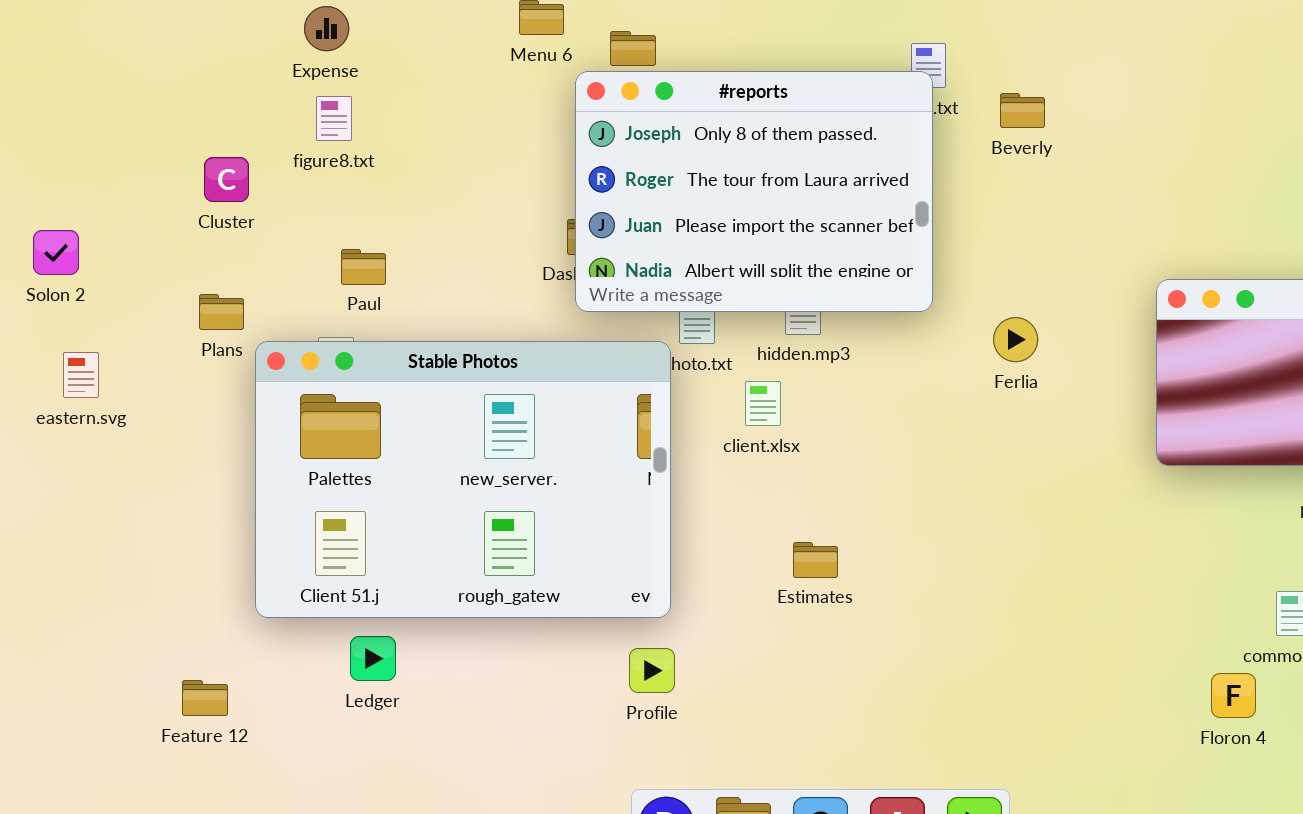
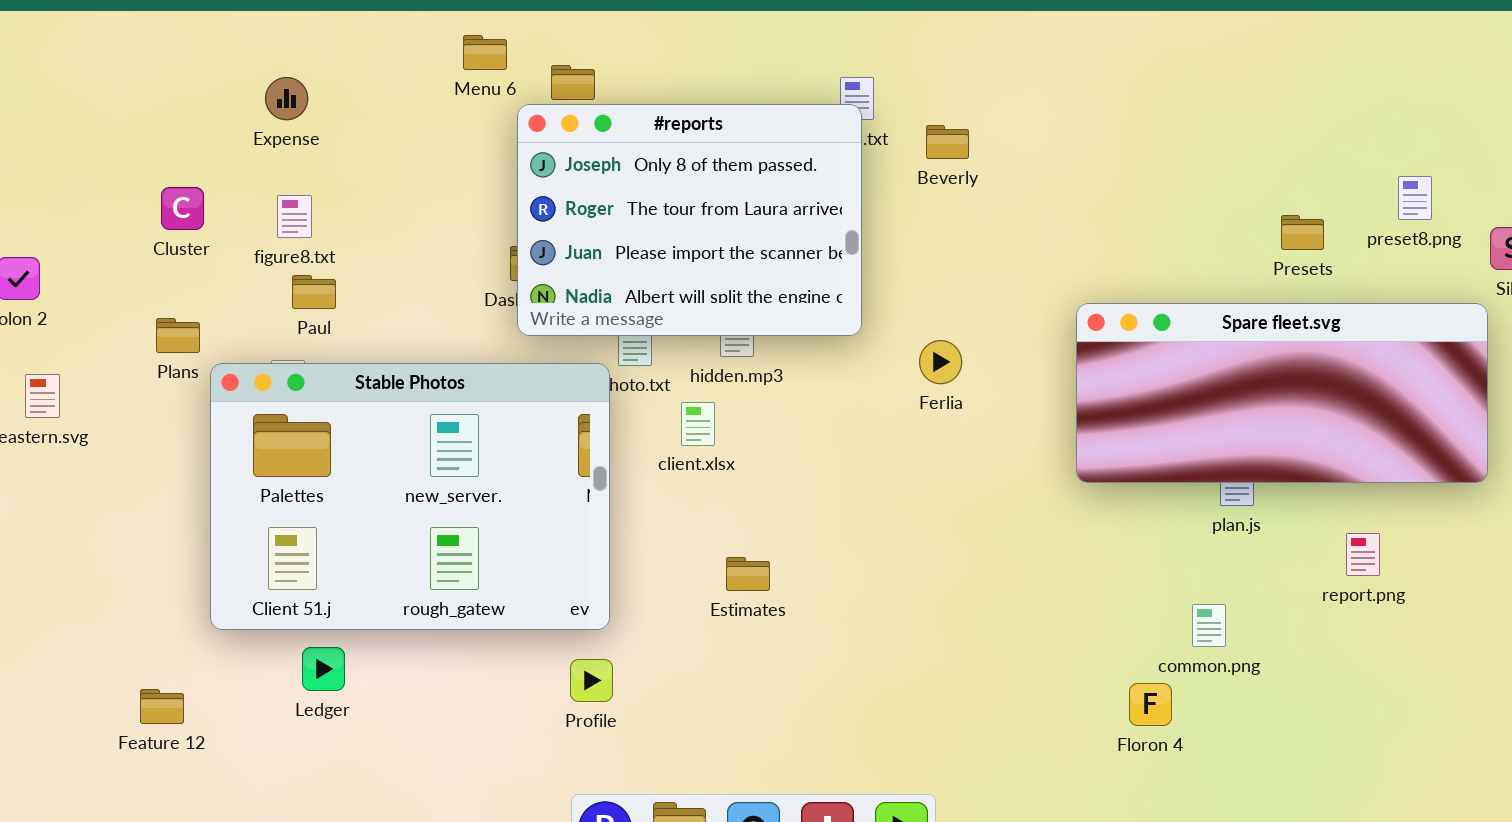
Expense: [304,6,349,51] -> [265,77,308,120], moved
figure8.txt: [316,96,352,141] -> [277,195,312,238], moved

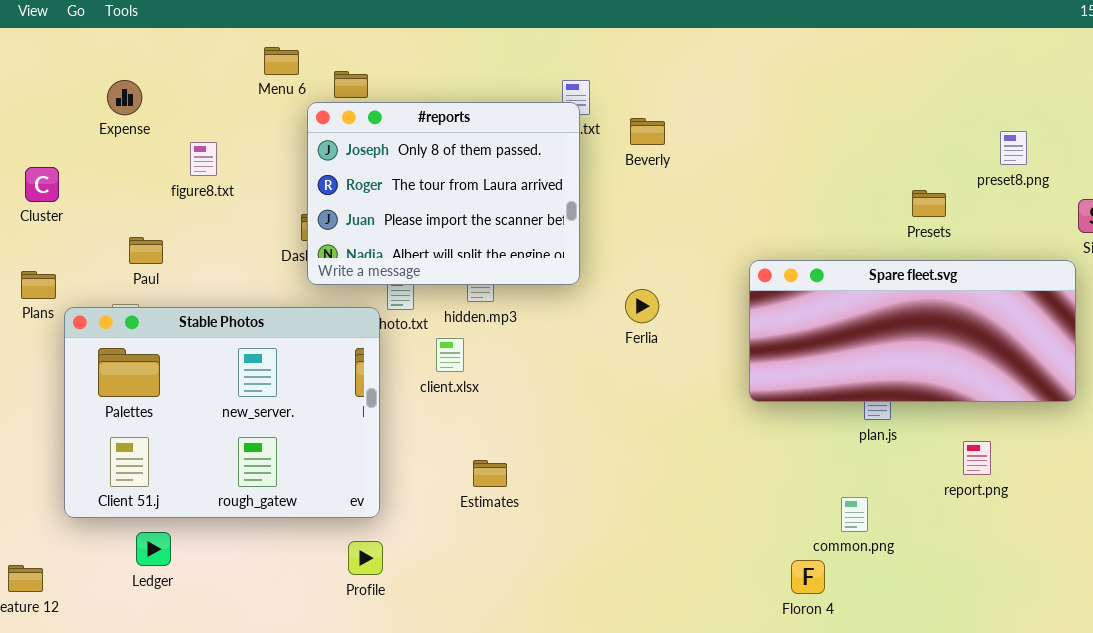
preset8.png: [1398,176,1432,220] -> [1000,131,1027,165], moved
figure8.txt: [277,195,312,238] -> [190,142,217,176], moved

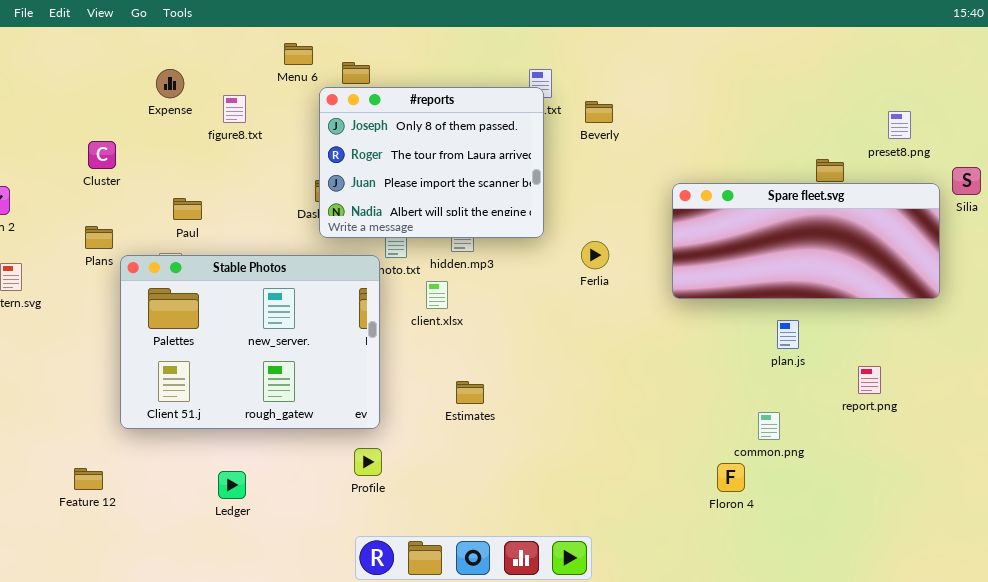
figure8.txt: [190,142,217,176] -> [223,95,246,123], moved
Spare fleet.svg: [749,260,1076,402] -> [672,183,940,299], moved
Ledger: [136,532,171,566] -> [218,471,246,499], moved

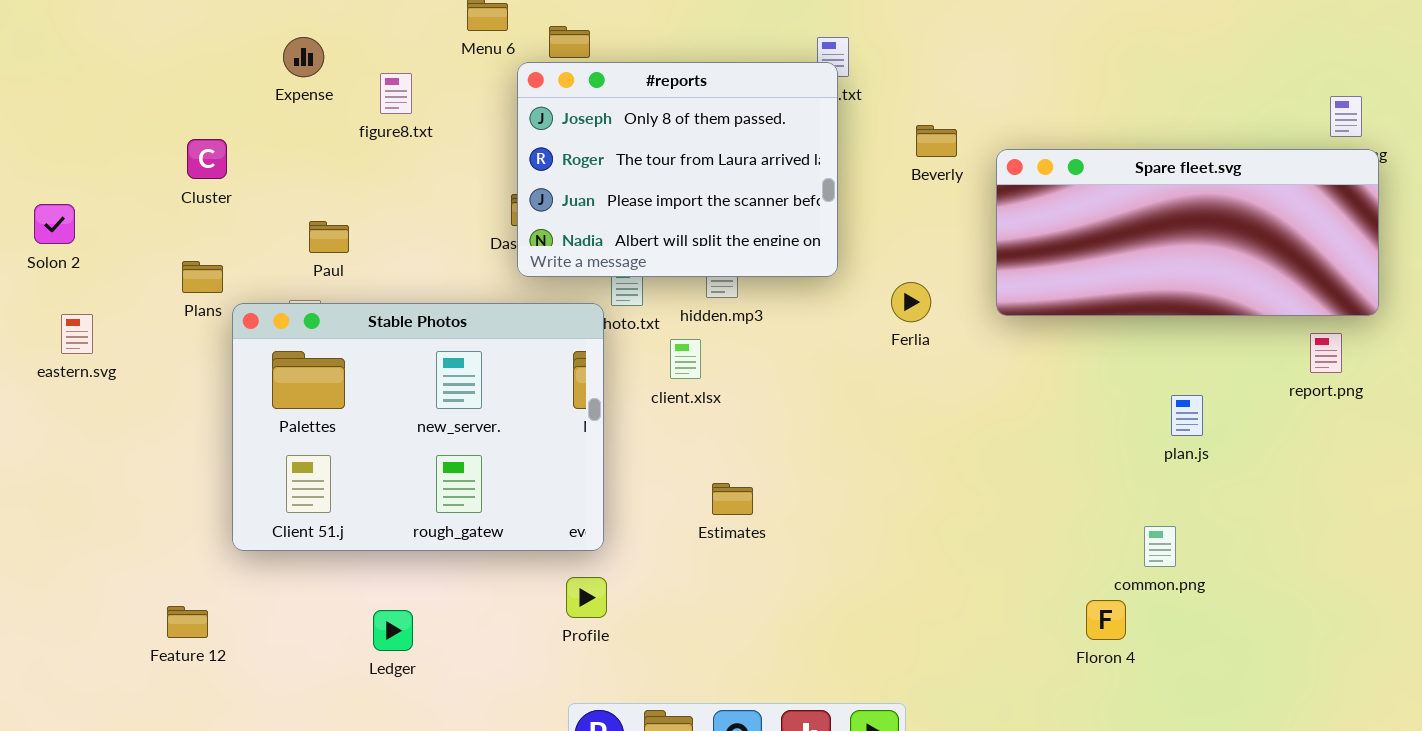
Beverly: [585,101,613,123] -> [916,125,957,157], moved
Spare fleet.svg: [672,183,940,299] -> [996,149,1379,316], moved
report.png: [858,366,881,394] -> [1310,333,1342,373], moved

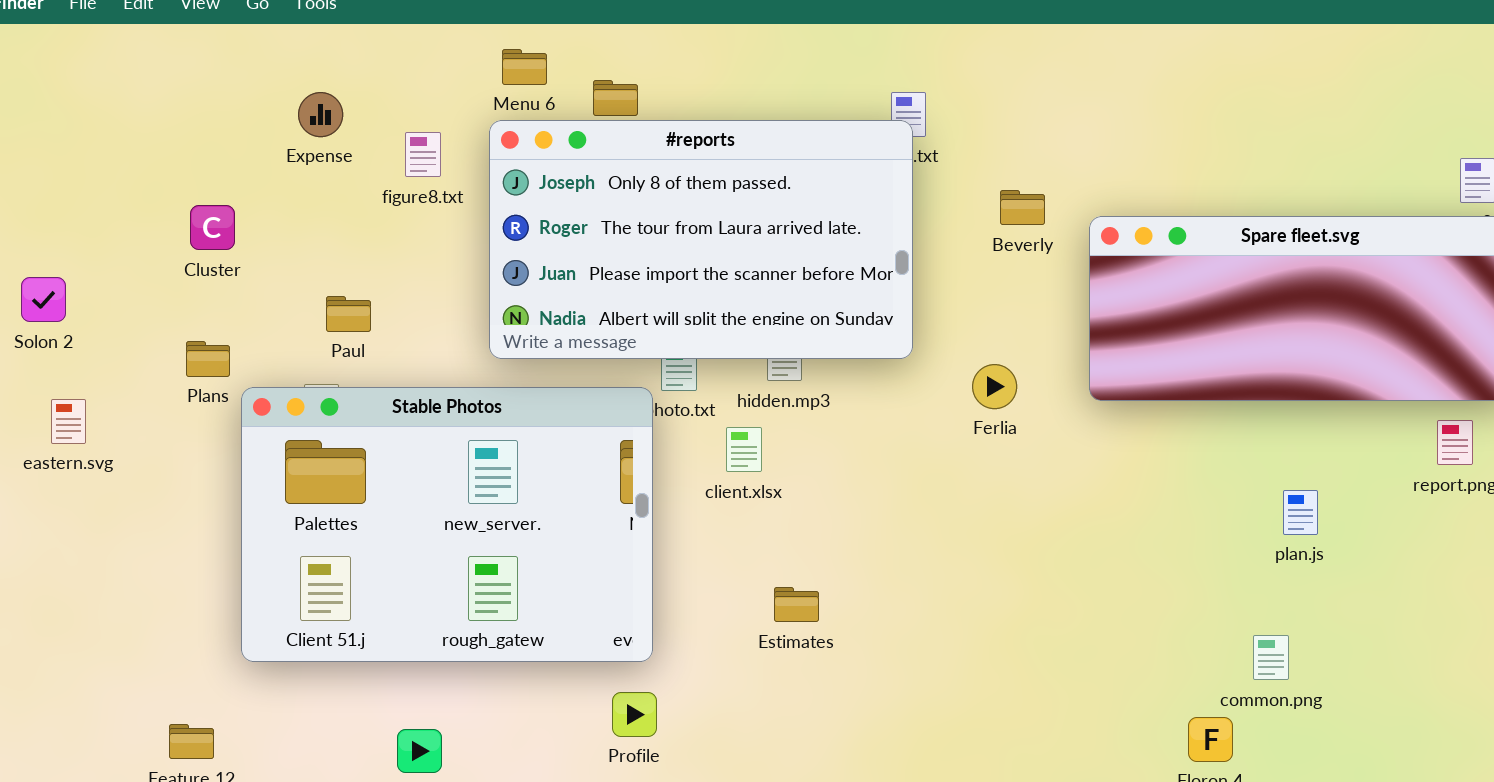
#reports: [517,62,838,277] -> [489,120,913,359], resized

